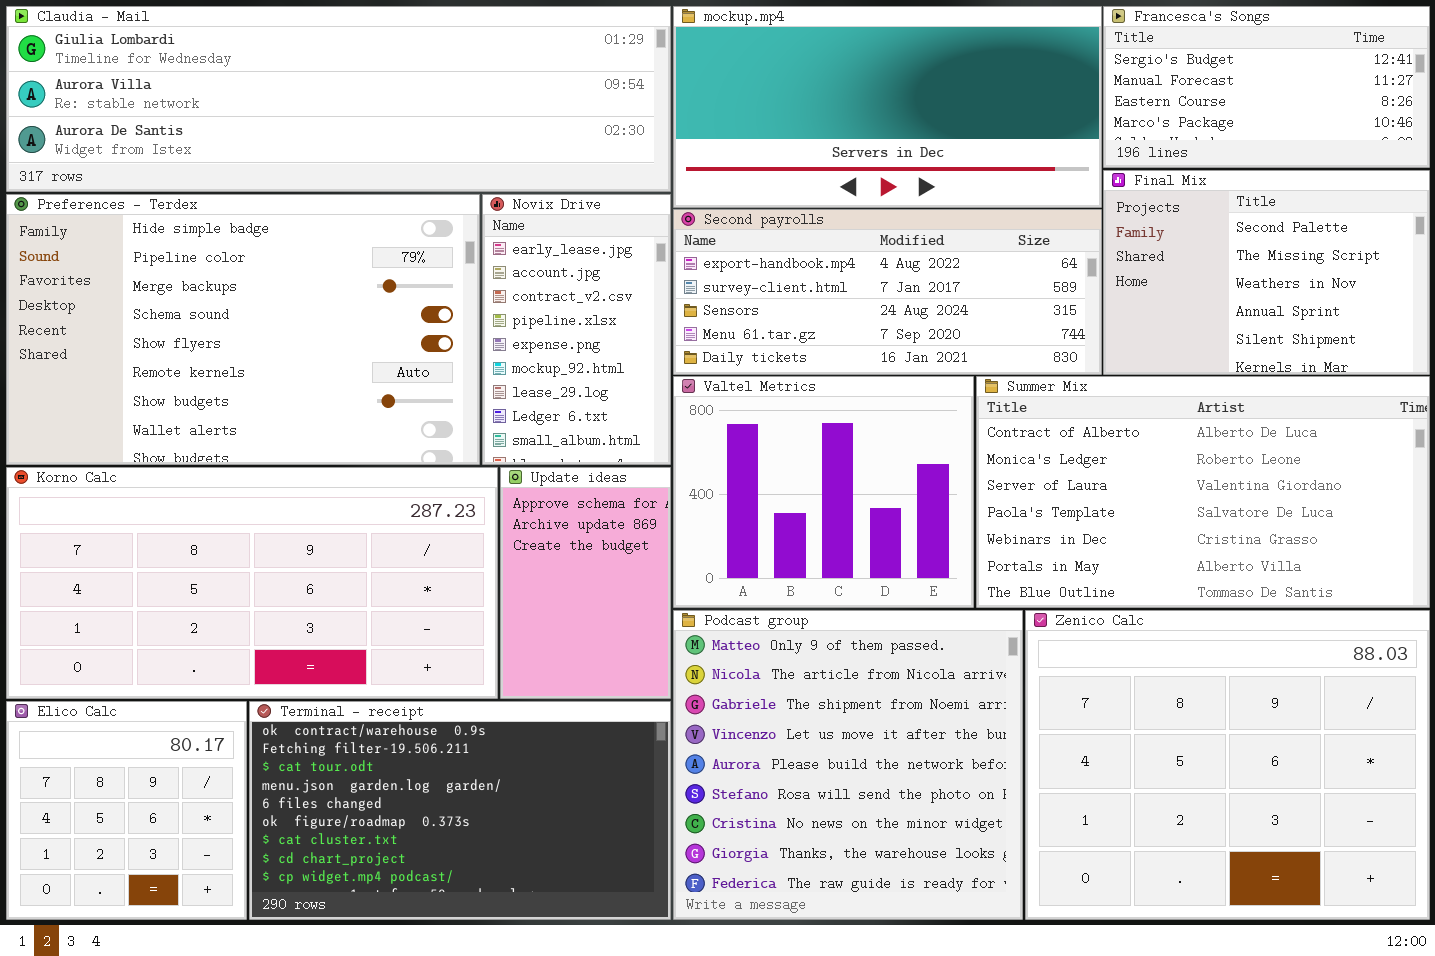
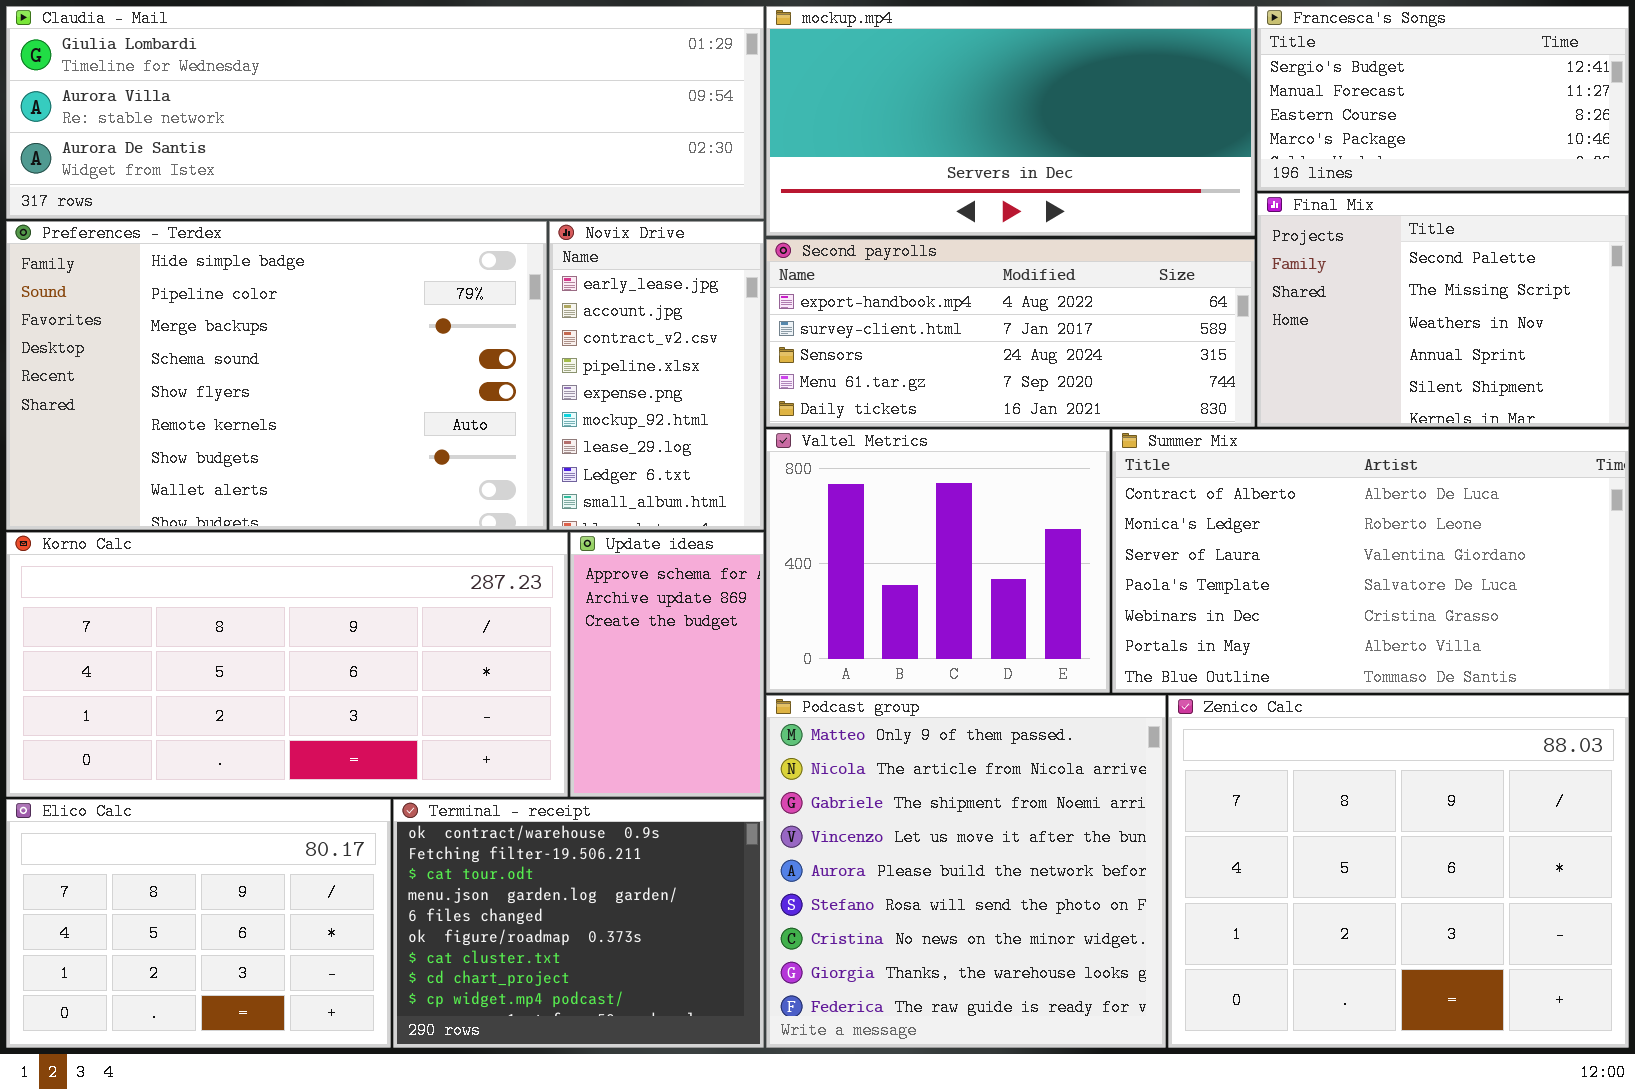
Elico Calc: [6,701,247,920] -> [6,799,391,1048], resized
Terminal - receipt: [249,701,671,920] -> [393,799,764,1048], resized

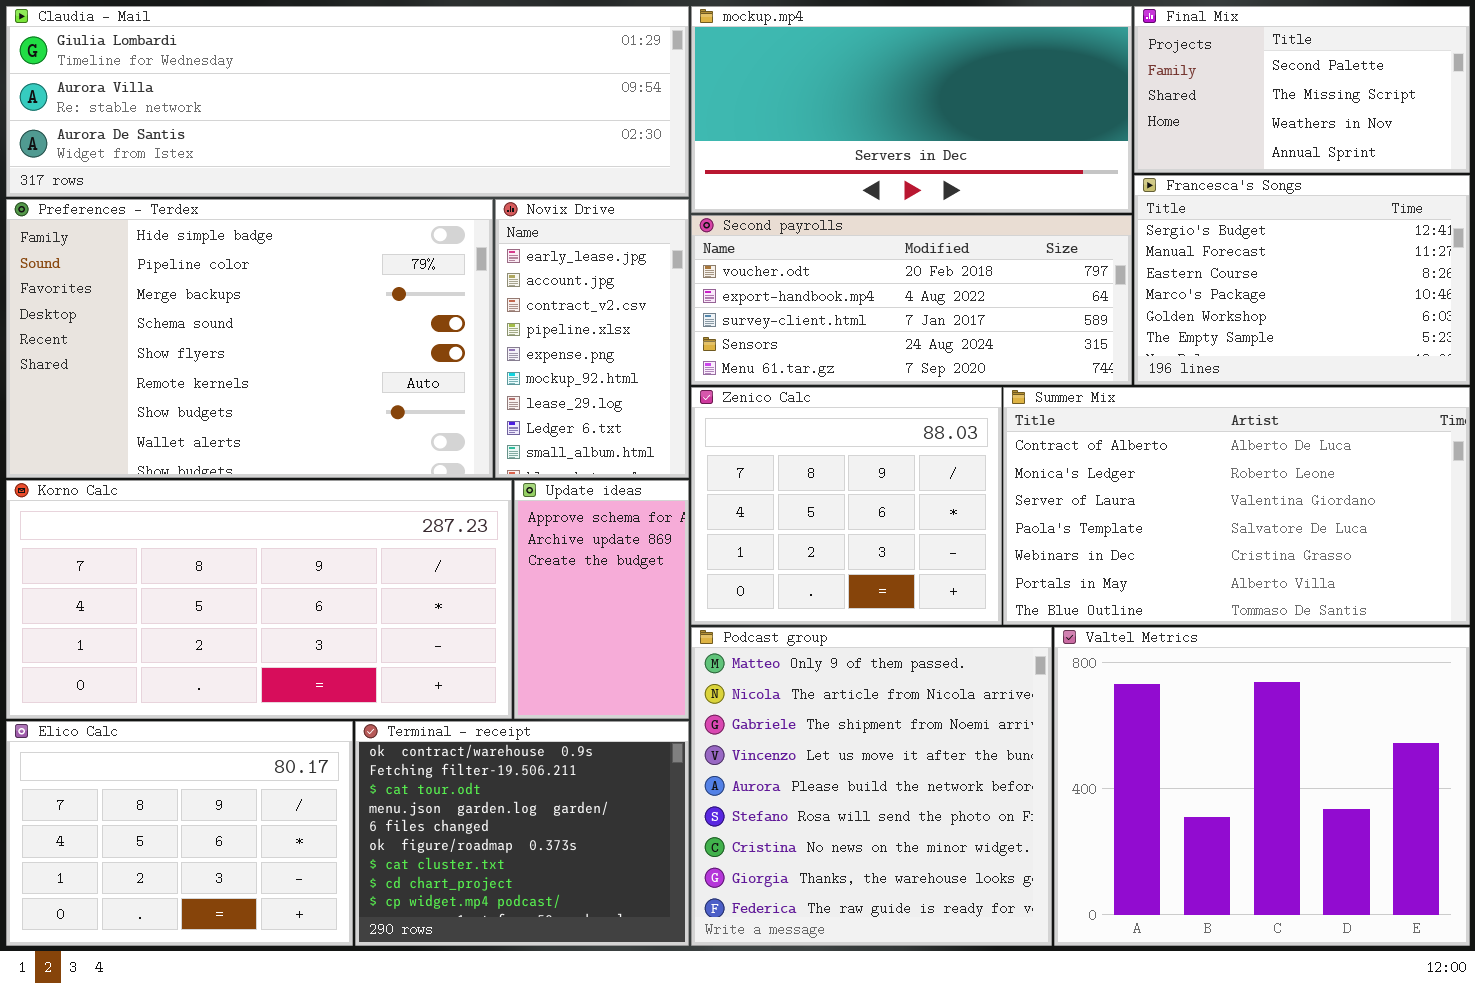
Francesca's Songs: [1257,6,1629,191] -> [1134,175,1470,385], moved, resized
Final Mix: [1257,193,1629,427] -> [1134,6,1470,173], moved, resized
Second payrolls: [766,239,1255,427] -> [691,215,1132,385], scrolled up 1 row
Valtel Metrics: [766,429,1110,693] -> [1054,627,1470,946], moved, resized
Zenico Calc: [1168,695,1629,1048] -> [691,387,1002,625], moved, resized

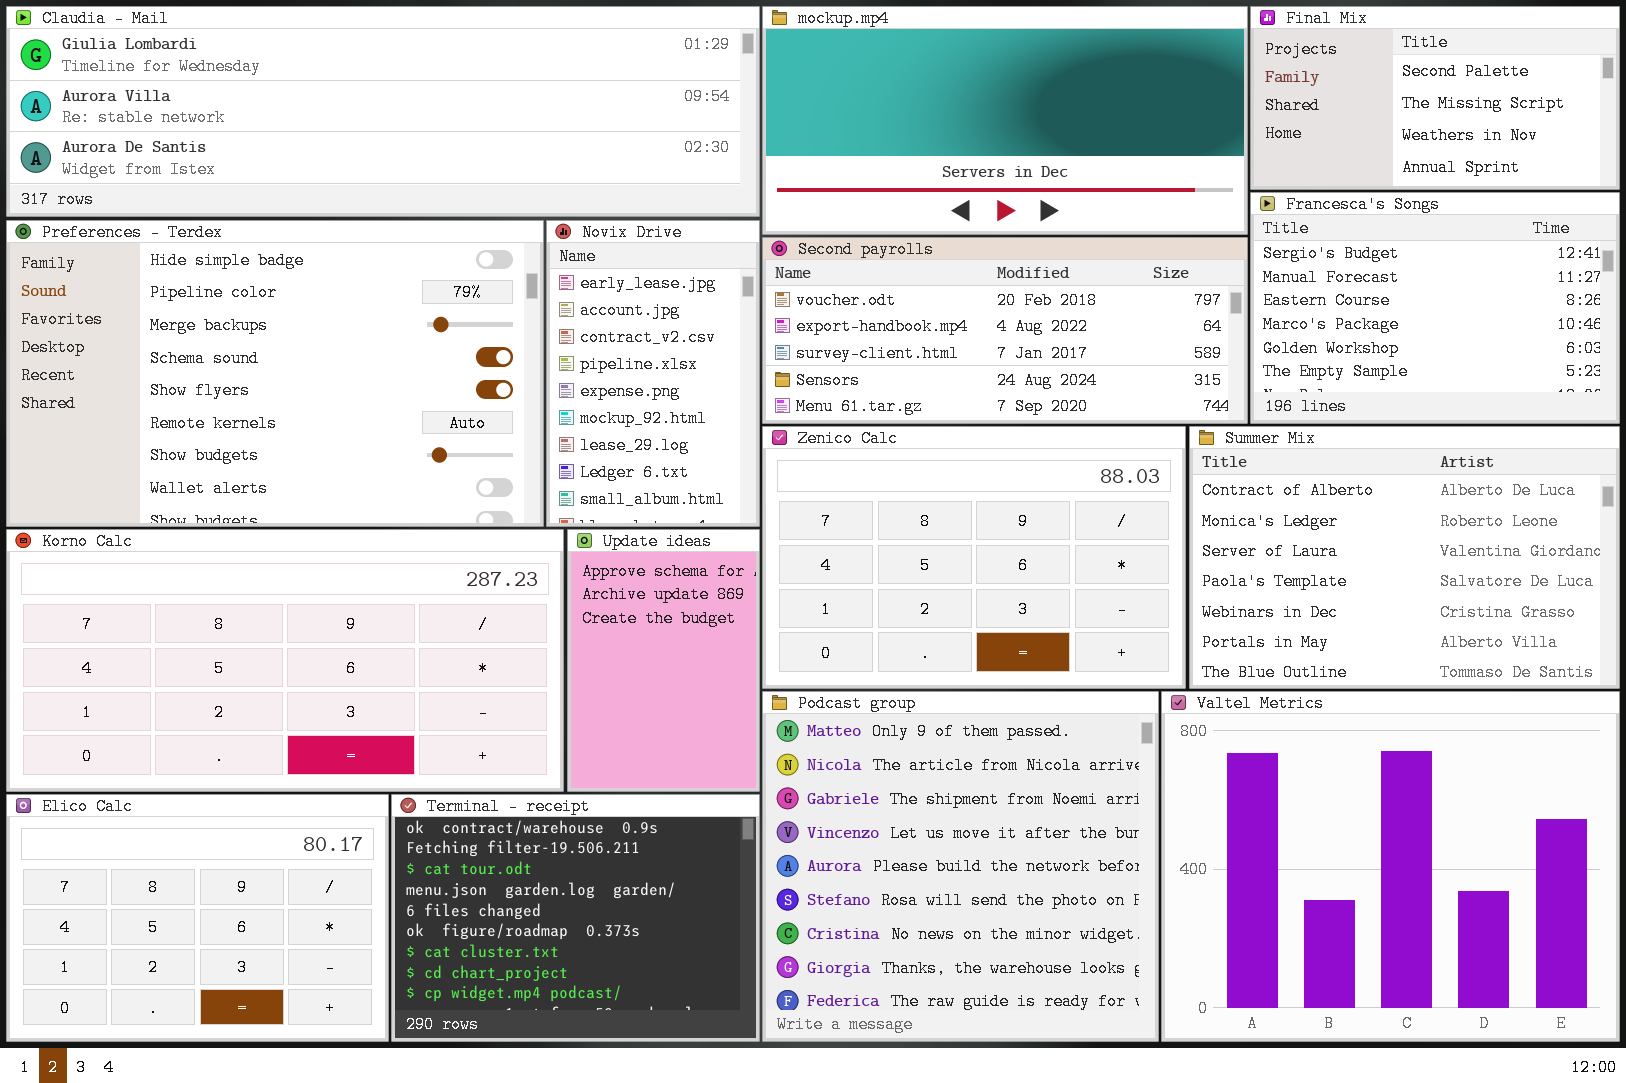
Zenico Calc: [691,387,1002,625] -> [762,426,1186,689], resized
Summer Mix: [1003,387,1470,625] -> [1189,426,1620,689], resized

